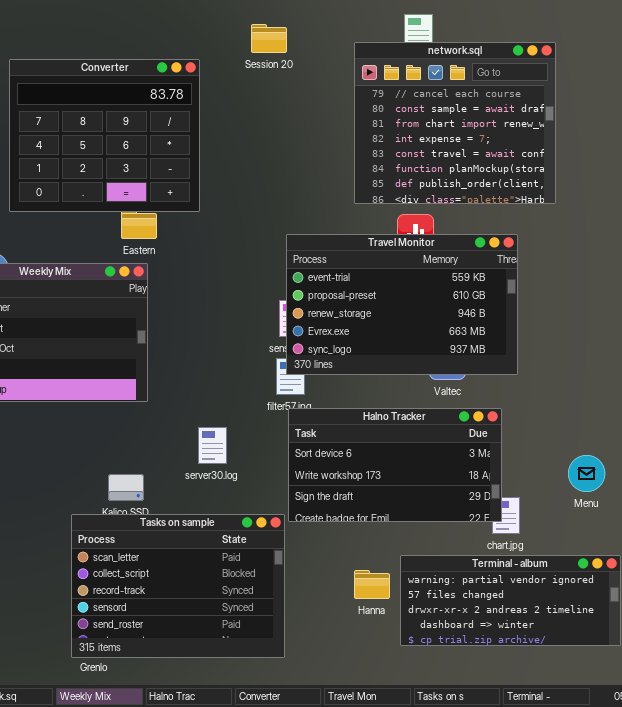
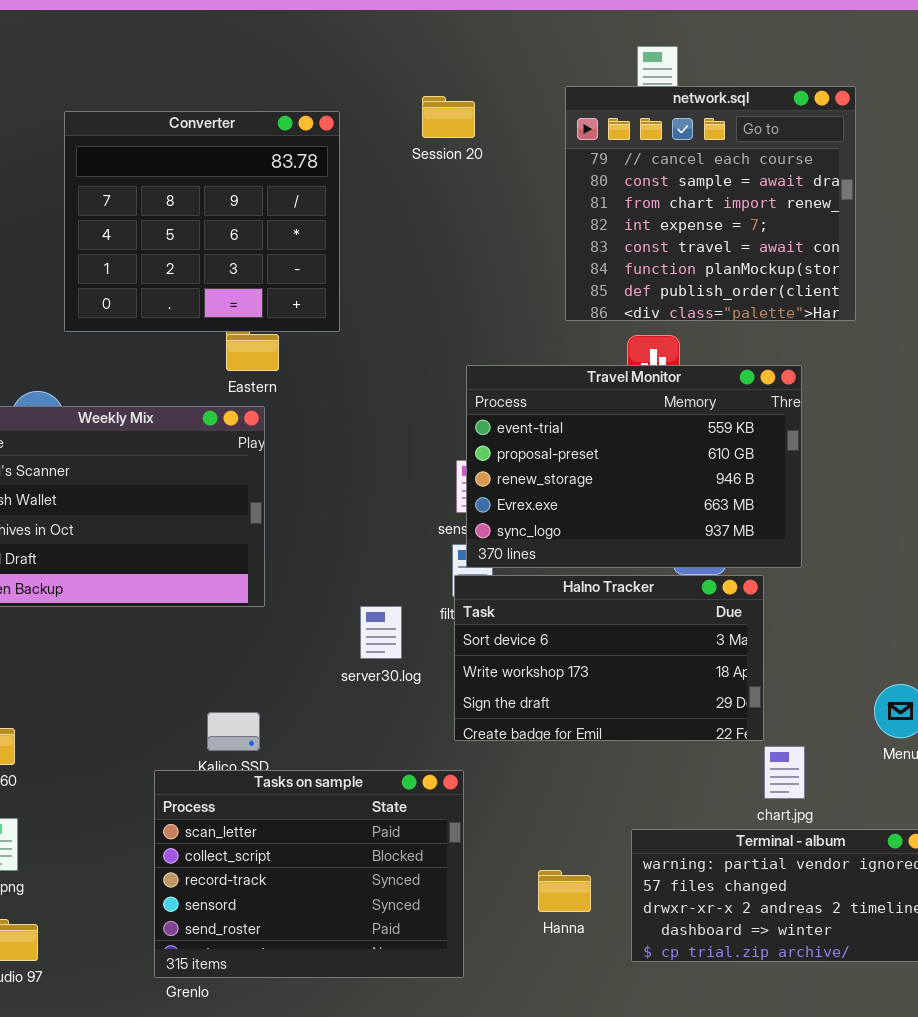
Session 20: [251,24,287,53] -> [422,96,475,138], moved
Halno Tracker: [288,408,502,522] -> [454,575,764,741], moved
server30.log: [198,427,227,464] -> [360,606,402,659], moved
Hanna: [354,570,390,599] -> [538,870,591,912], moved

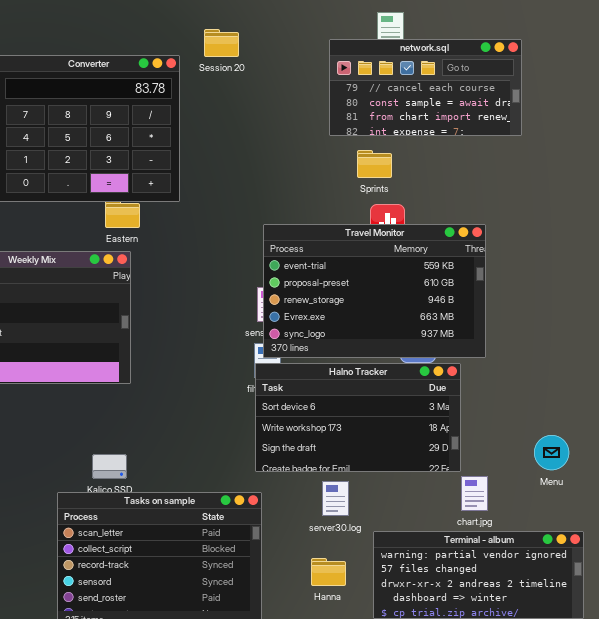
network.sql: [565,86,856,321] -> [329,39,522,136], resized
Session 20: [422,96,475,138] -> [204,29,239,57], moved
server30.log: [360,606,402,659] -> [322,481,349,516], moved

